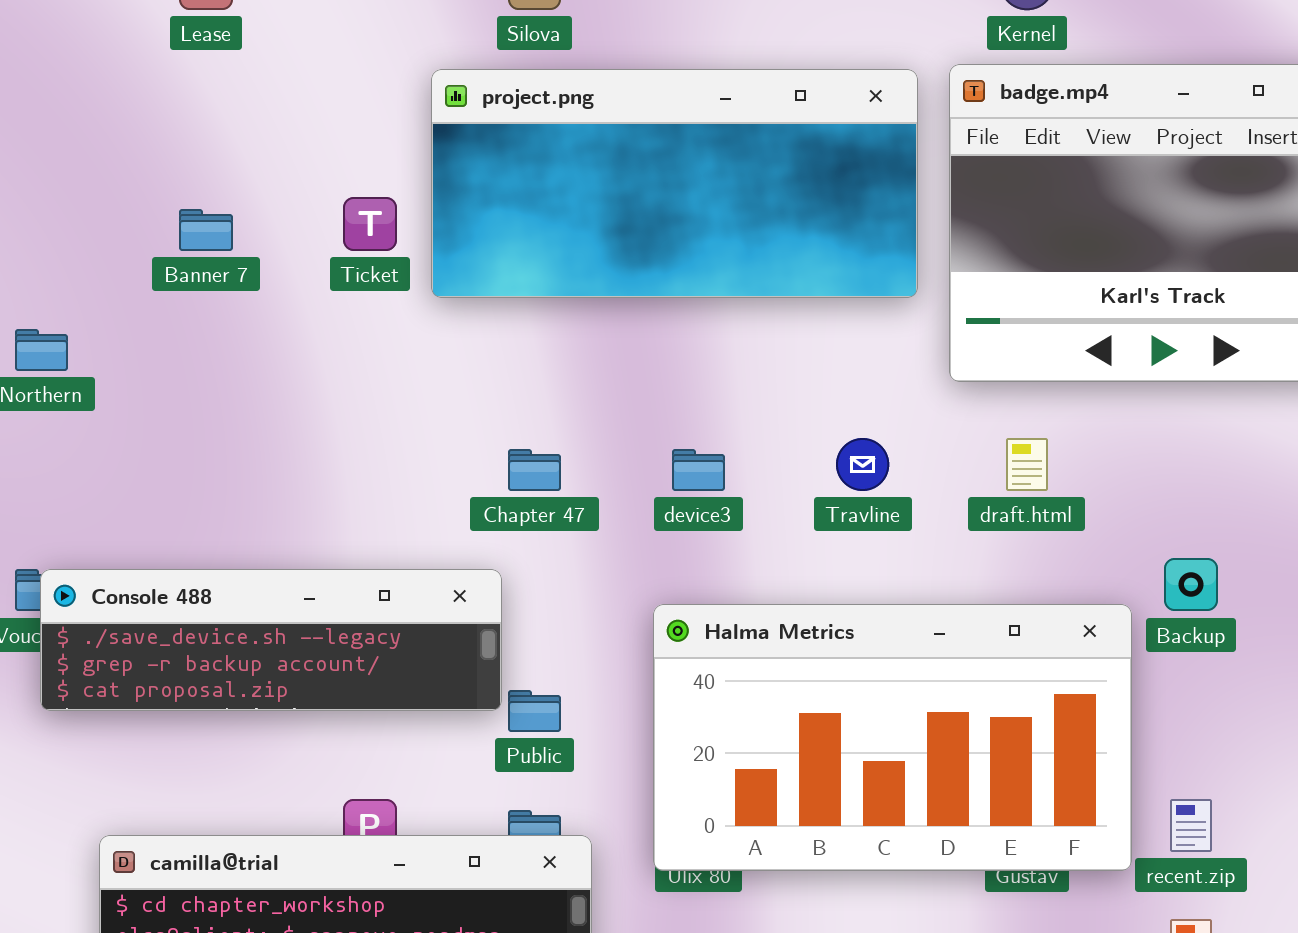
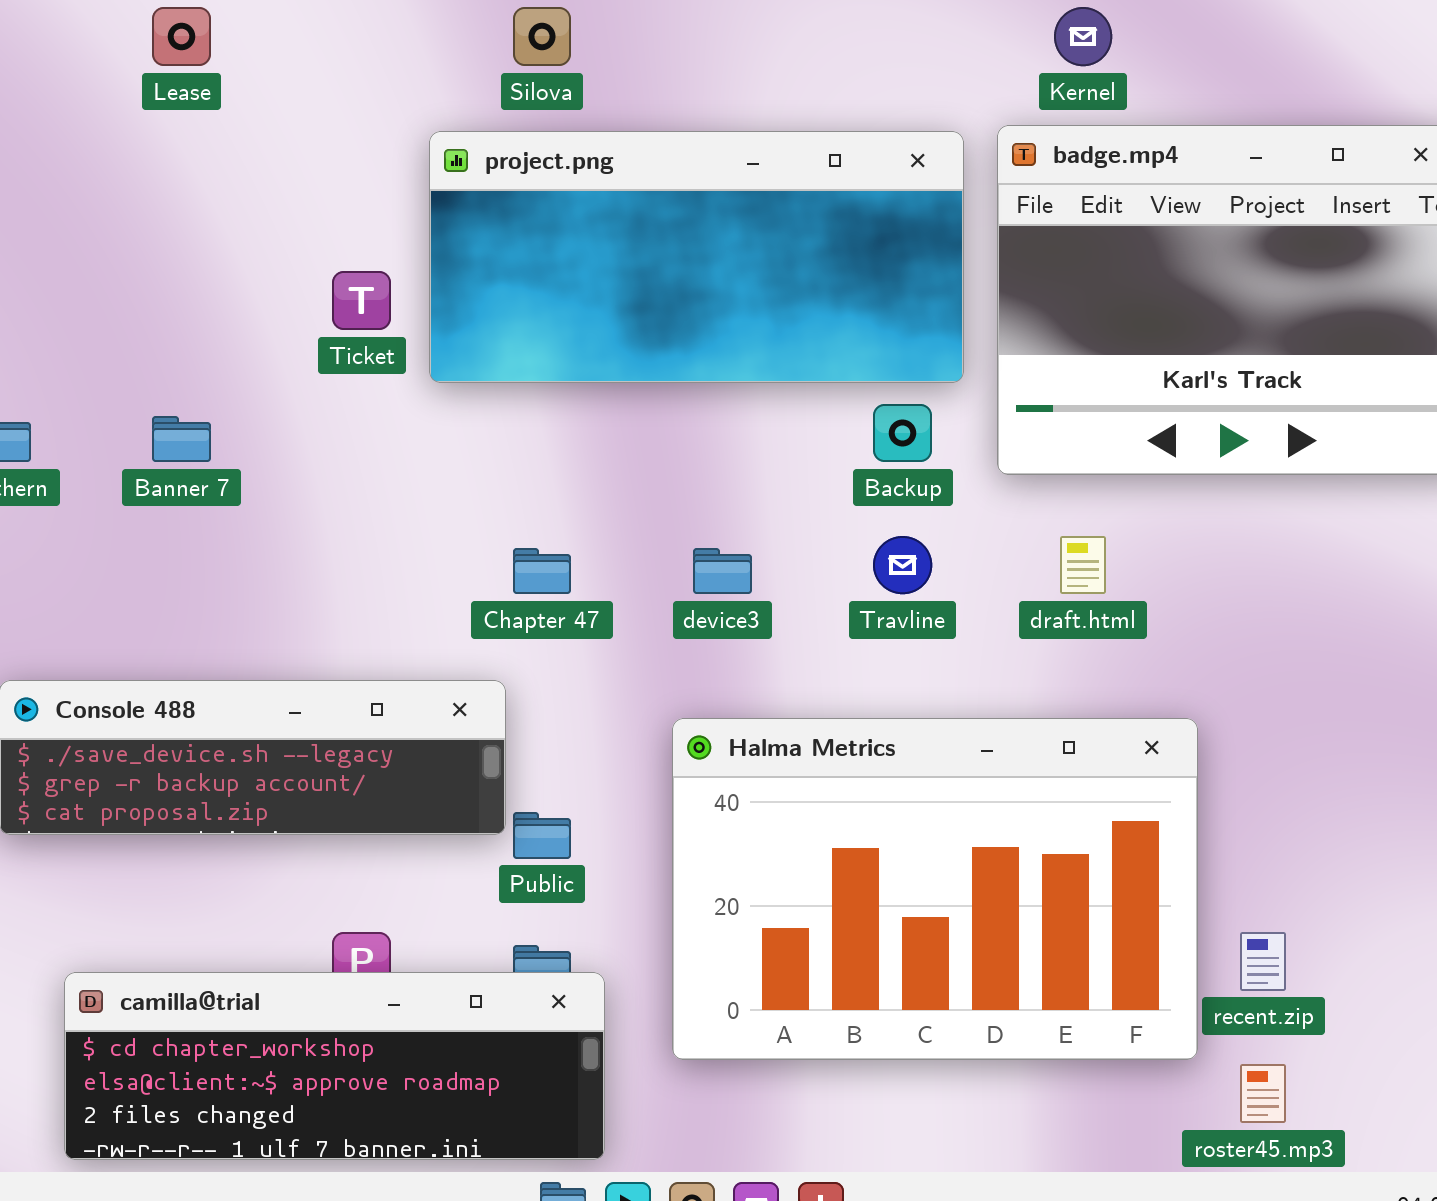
Banner 7: [179,209,233,251] -> [152,416,211,462], moved
Backup: [1164,558,1218,611] -> [873,404,932,462], moved
Halma Metrics: [653,604,1132,871] -> [672,718,1198,1060], resized

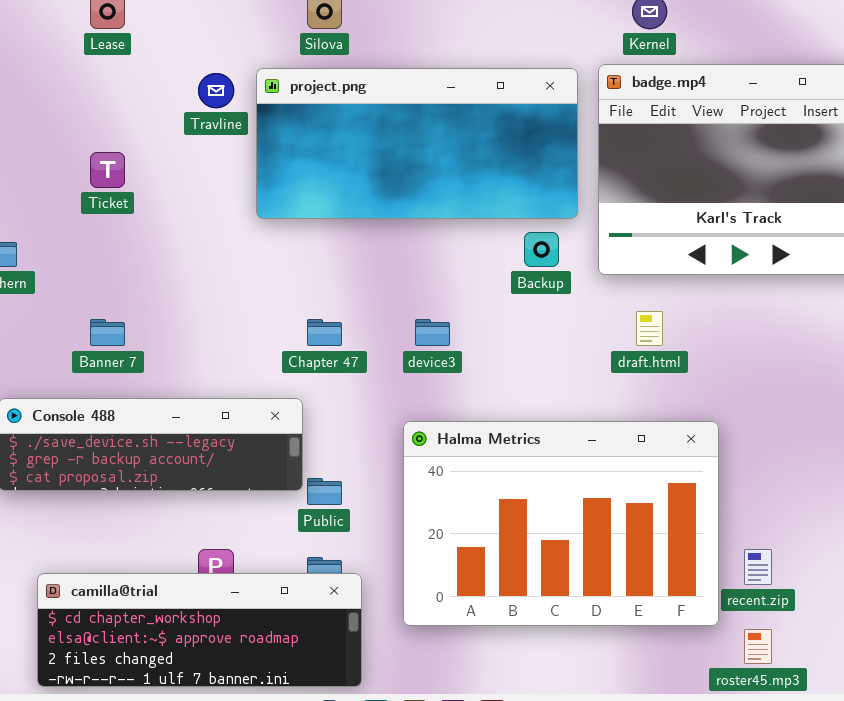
Ticket: [332,271,391,330] -> [90,152,125,188], moved
Banner 7: [152,416,211,462] -> [90,319,125,346], moved
Travline: [873,536,932,594] -> [198,73,234,108], moved

